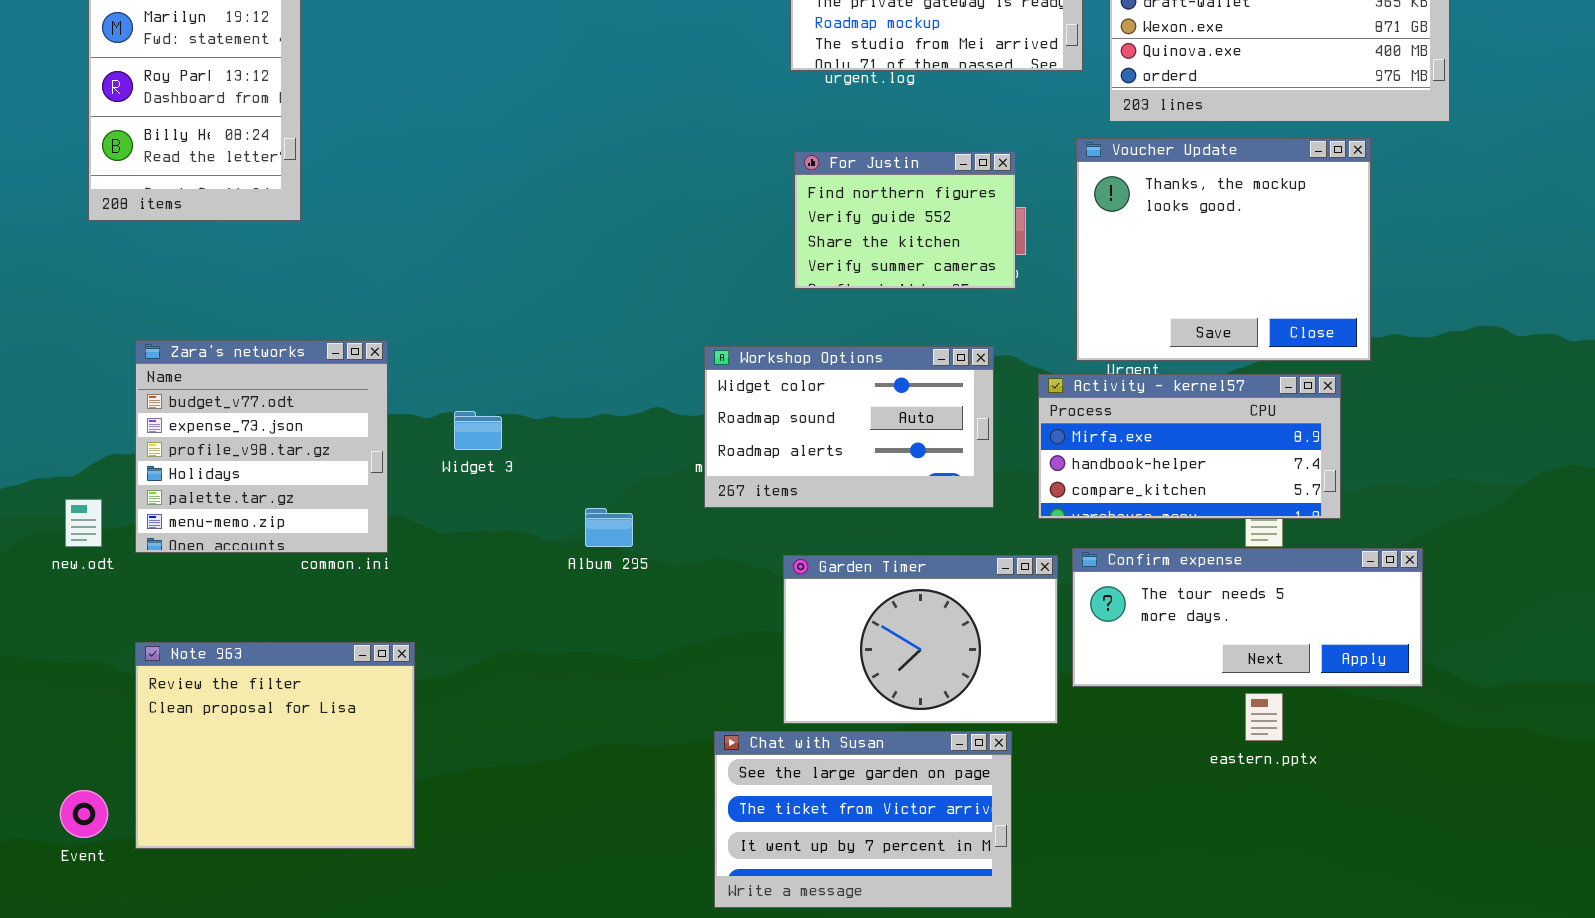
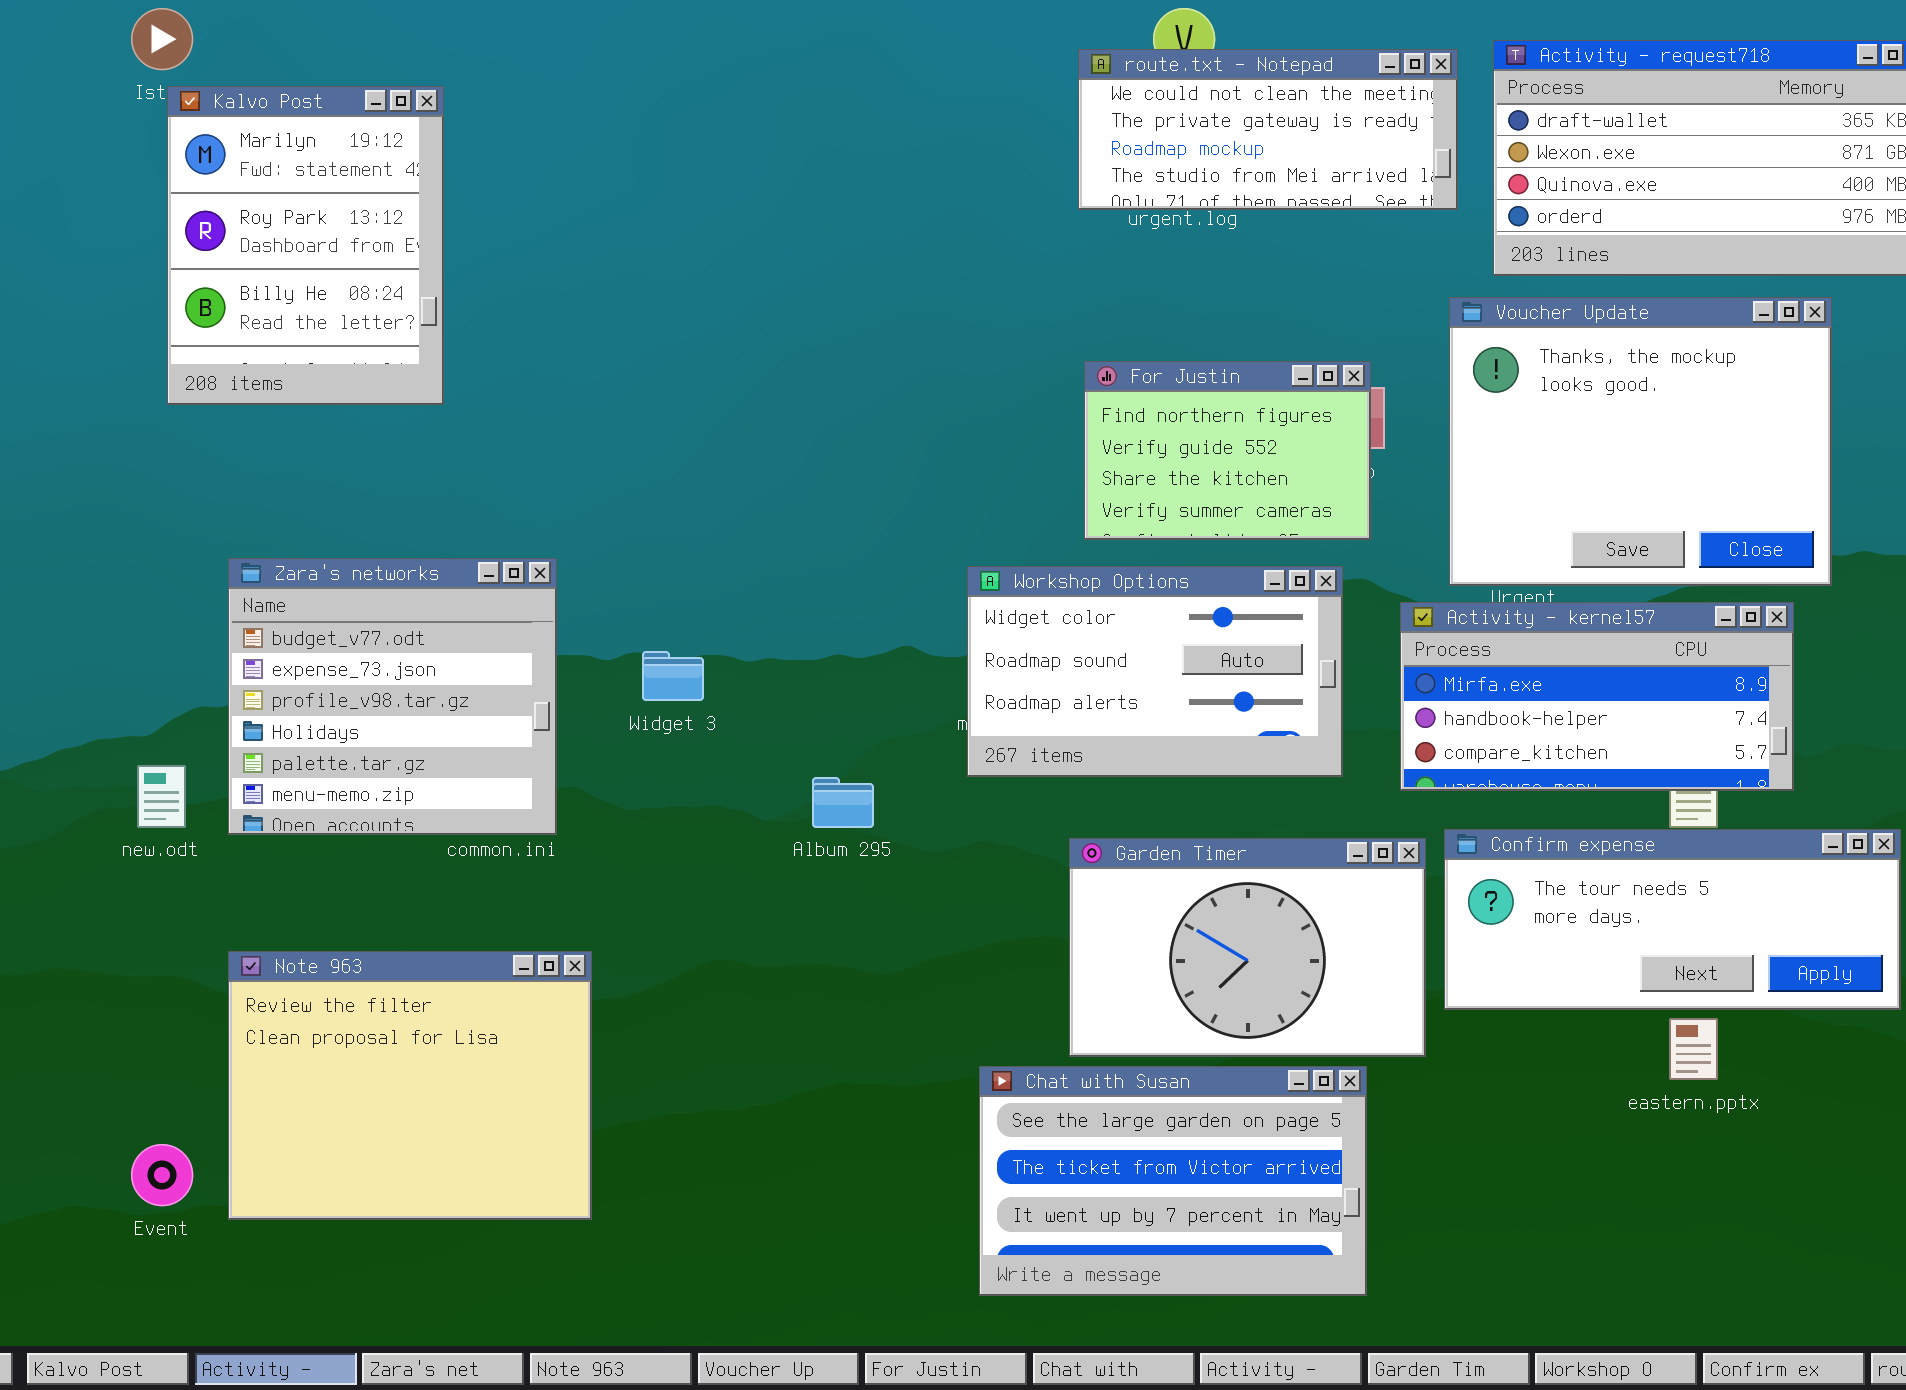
For Justin: [794,151,1016,289] -> [1084,361,1371,540], moved

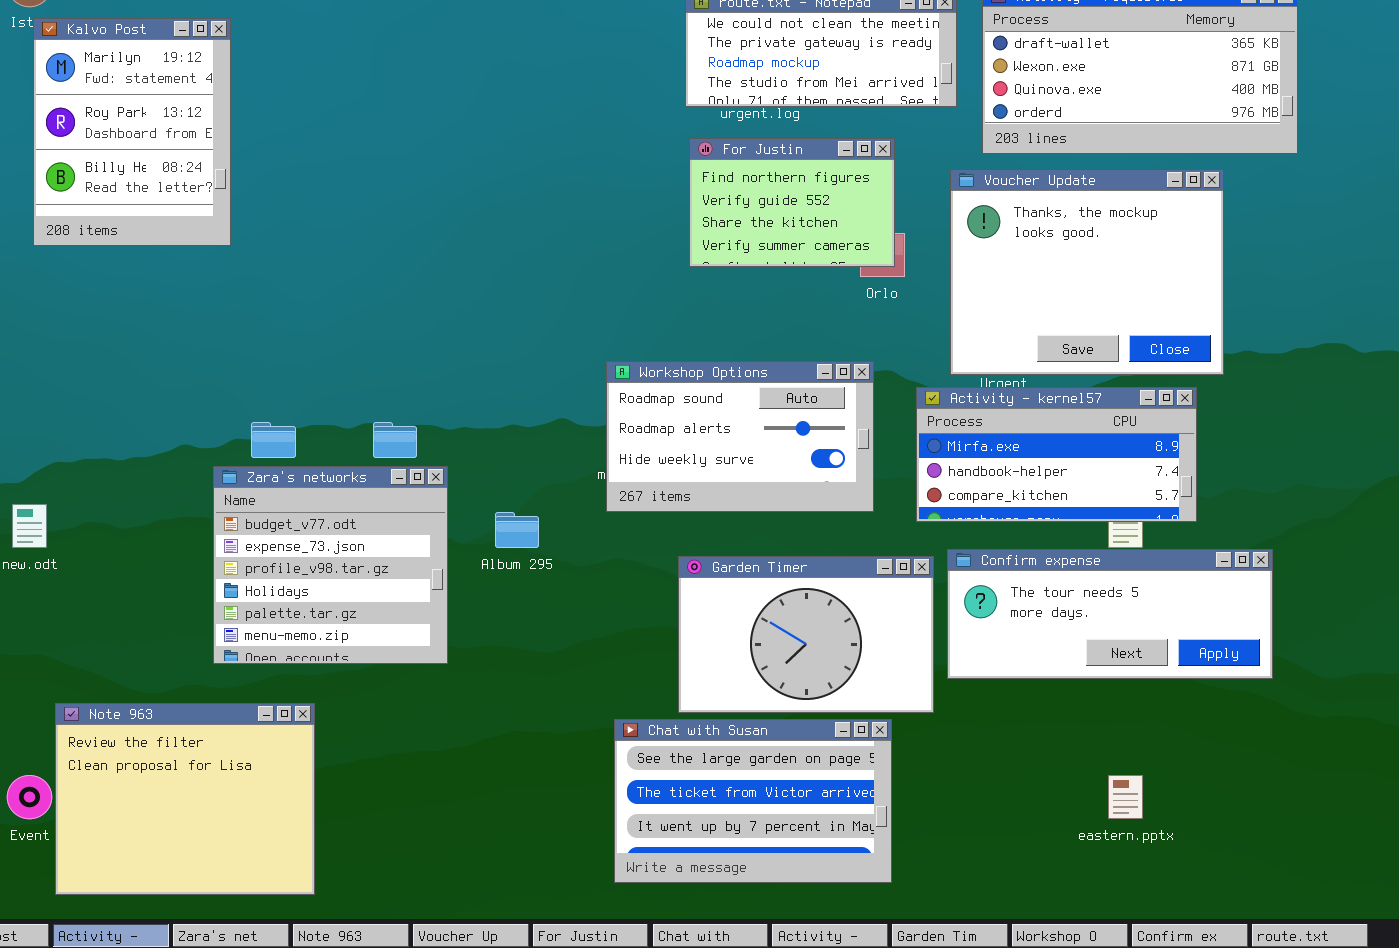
For Justin: [1084,361,1371,540] -> [689,138,895,267], moved
Zara's networks: [228,558,557,835] -> [213,466,448,664], moved
Workshop Options: [967,566,1343,777] -> [606,361,874,512], scrolled down 1 row
Note 963: [228,951,592,1220] -> [55,703,315,895], moved
eastern.pptx: [1669,1018,1718,1080] -> [1108,775,1143,819], moved

